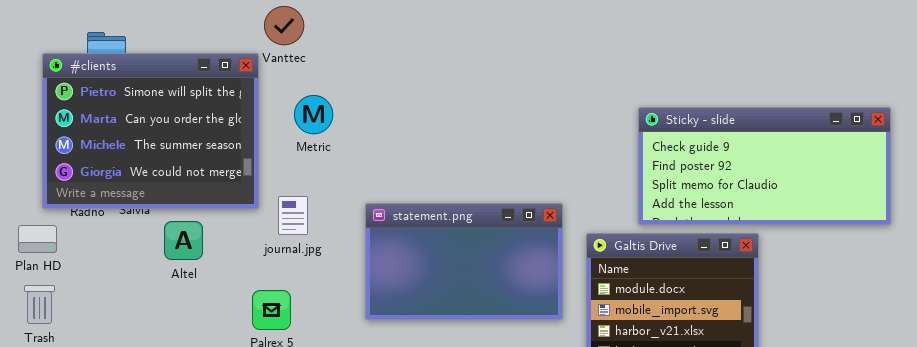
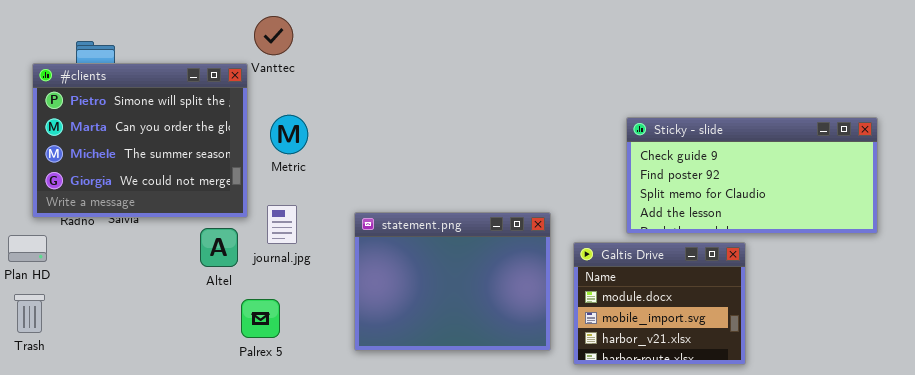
Metric: [294,95,333,134] -> [270,115,308,154], moved
statement.png: [365,203,563,320] -> [354,212,551,351], resized
Altel: [164,221,203,260] -> [200,228,238,267], moved

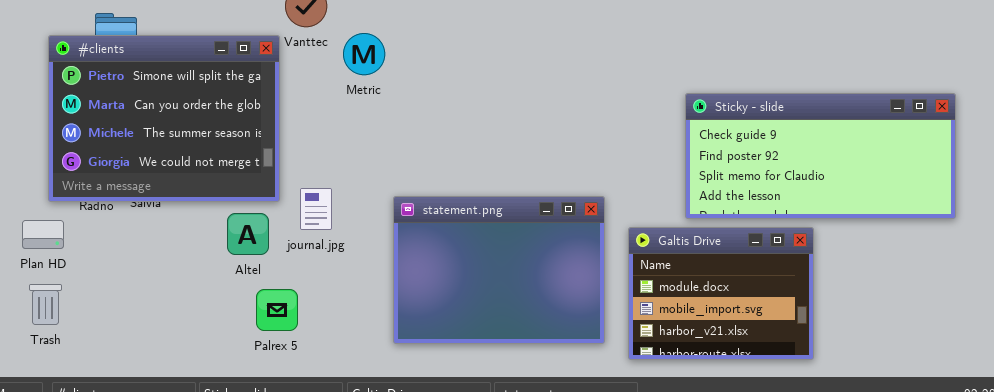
Metric: [270,115,308,154] -> [343,33,385,75], moved
Palrex 5: [241,299,280,338] -> [256,289,298,331], moved

